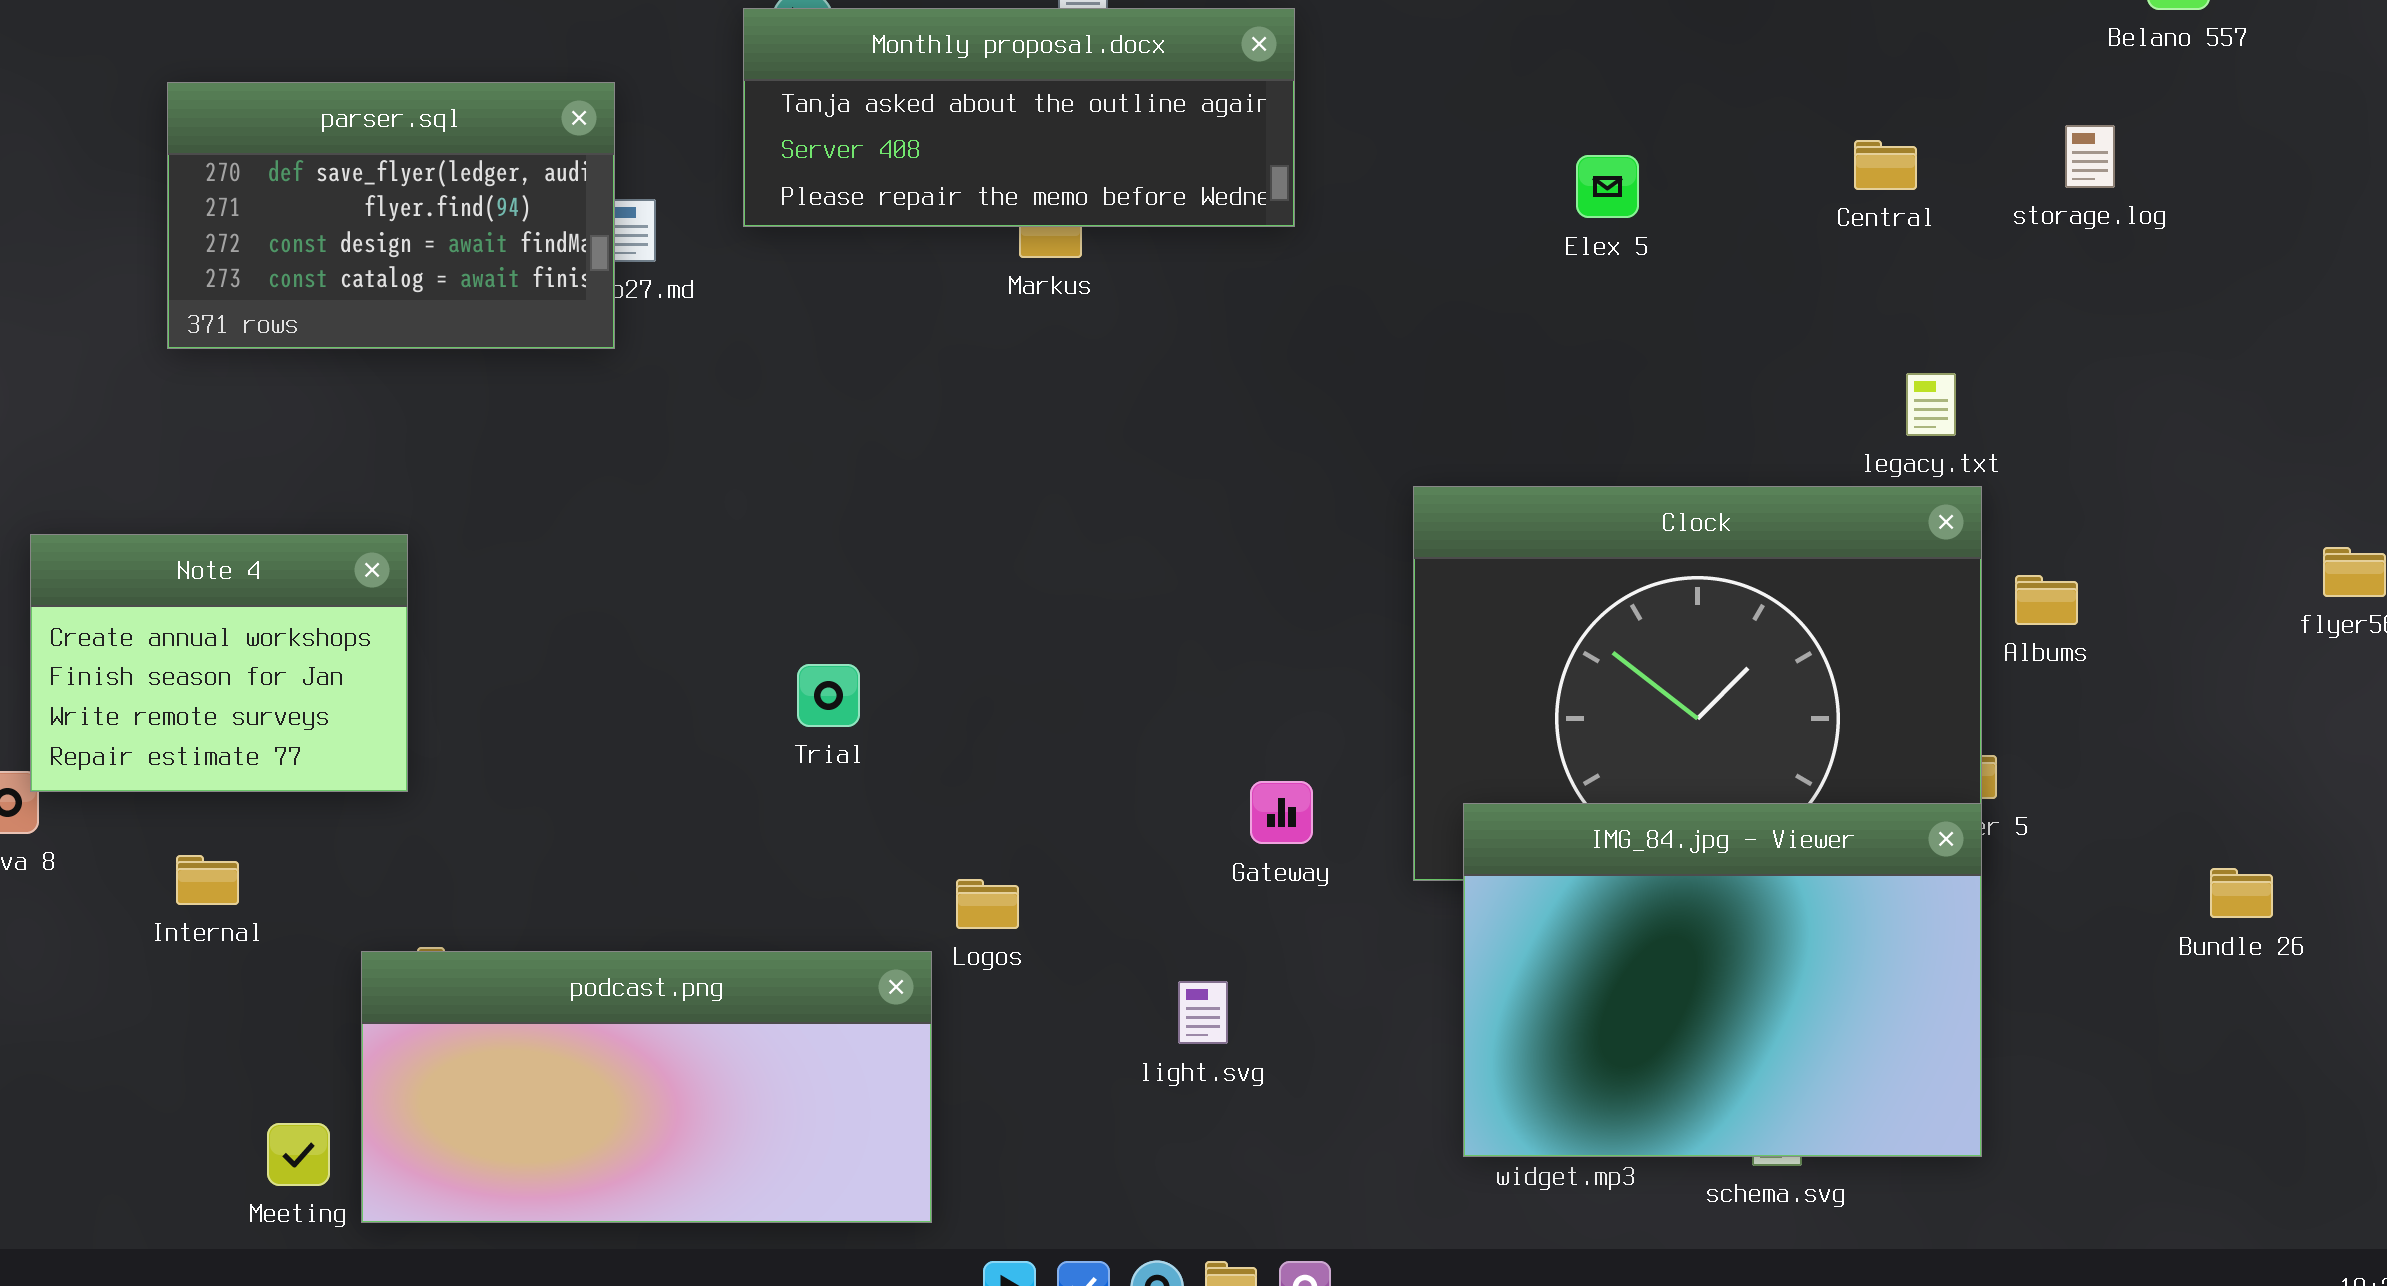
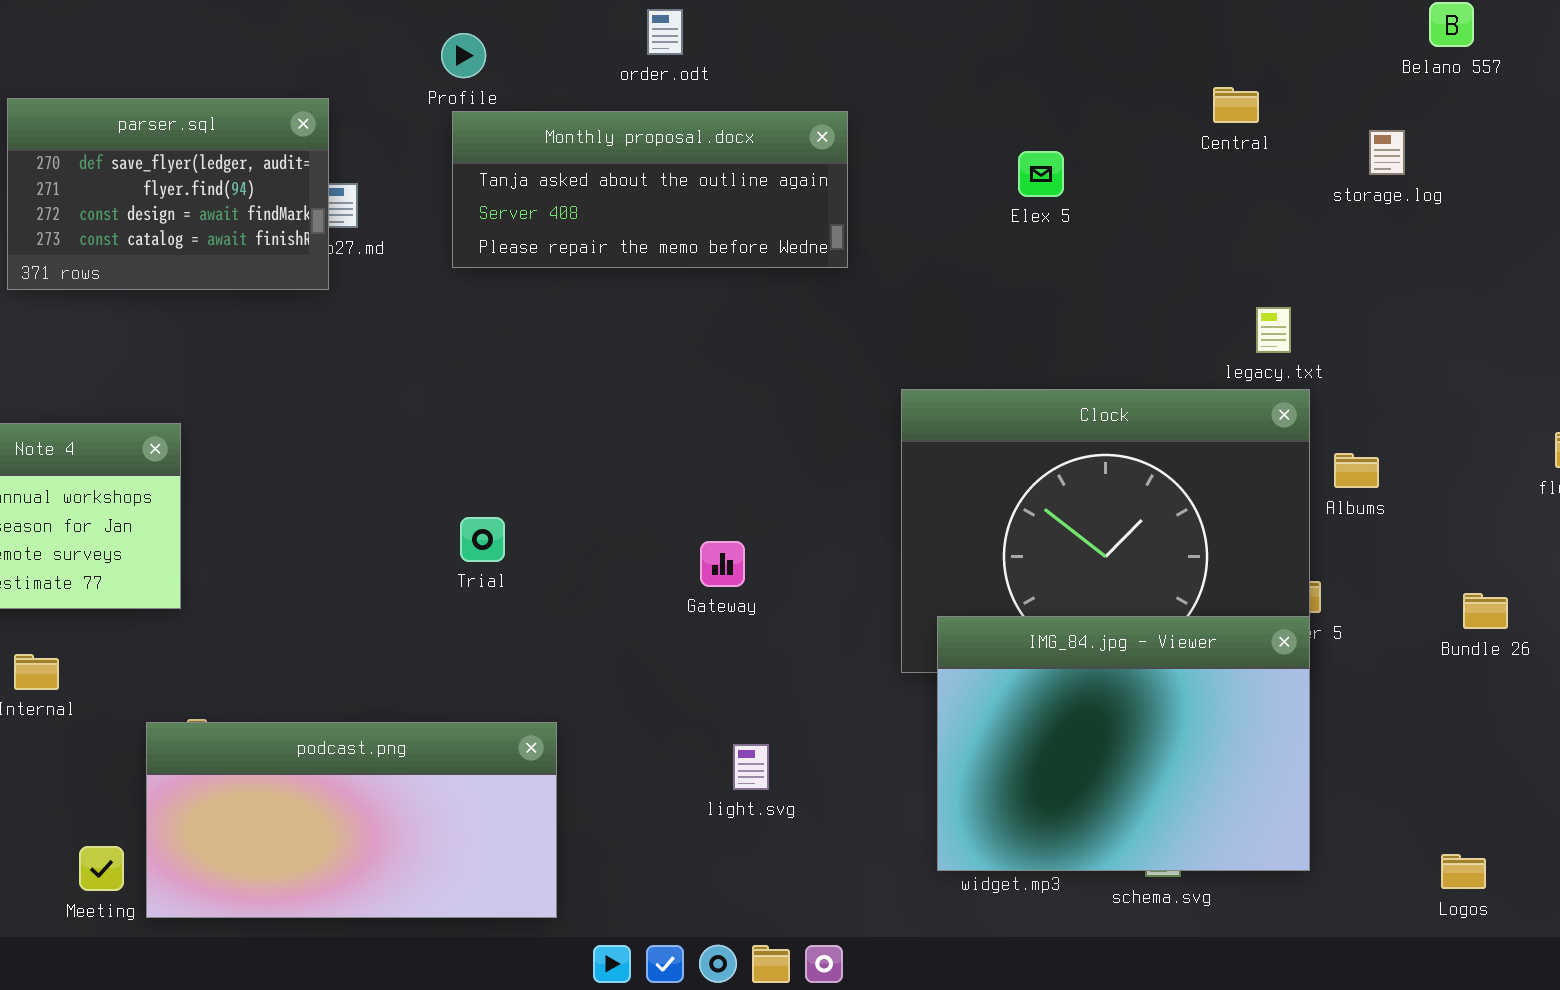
Monthly proposal.docx: [743,8,1295,227] -> [452,111,848,268], moved
Central: [1854,140,1917,190] -> [1213,87,1259,123], moved
Gateway: [1250,781,1313,844] -> [700,541,745,587], moved
Bundle 26: [2210,868,2273,918] -> [1463,593,1508,629], moved
Logos: [956,879,1019,929] -> [1441,854,1486,889], moved

